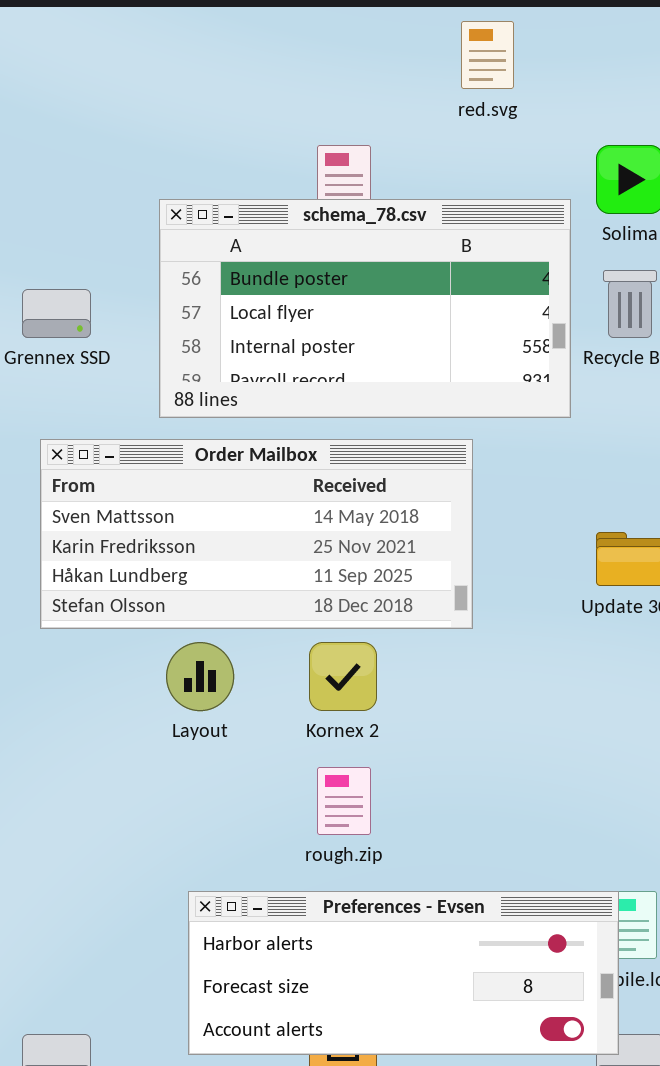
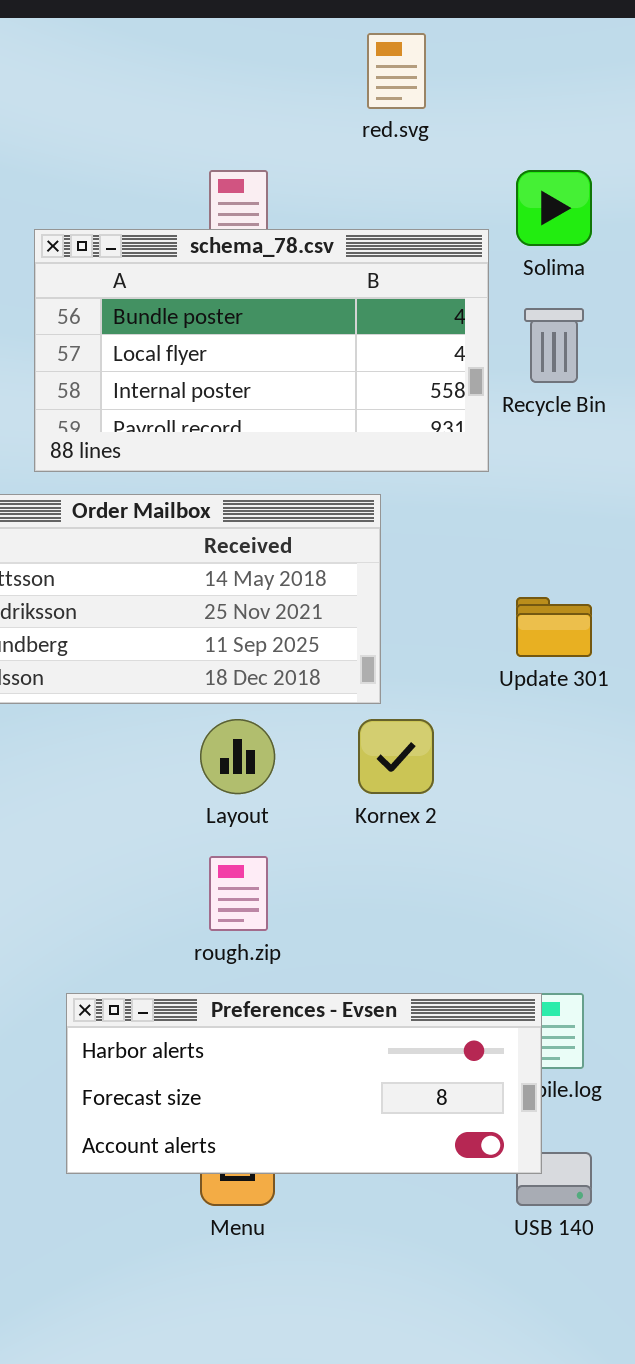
Layout: [166,642,234,711] -> [200,719,275,794], moved
Kornex 2: [309,642,377,711] -> [358,719,434,794], moved

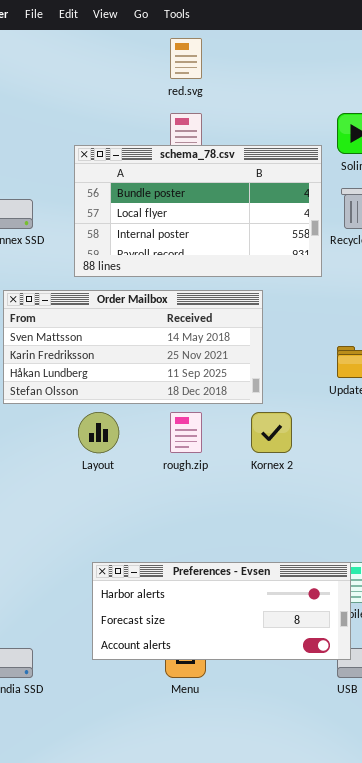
red.svg: [367,33,426,109] -> [170,38,202,79], moved
Layout: [200,719,275,794] -> [78,412,119,453], moved
rough.zip: [209,856,268,931] -> [170,412,202,453], moved

